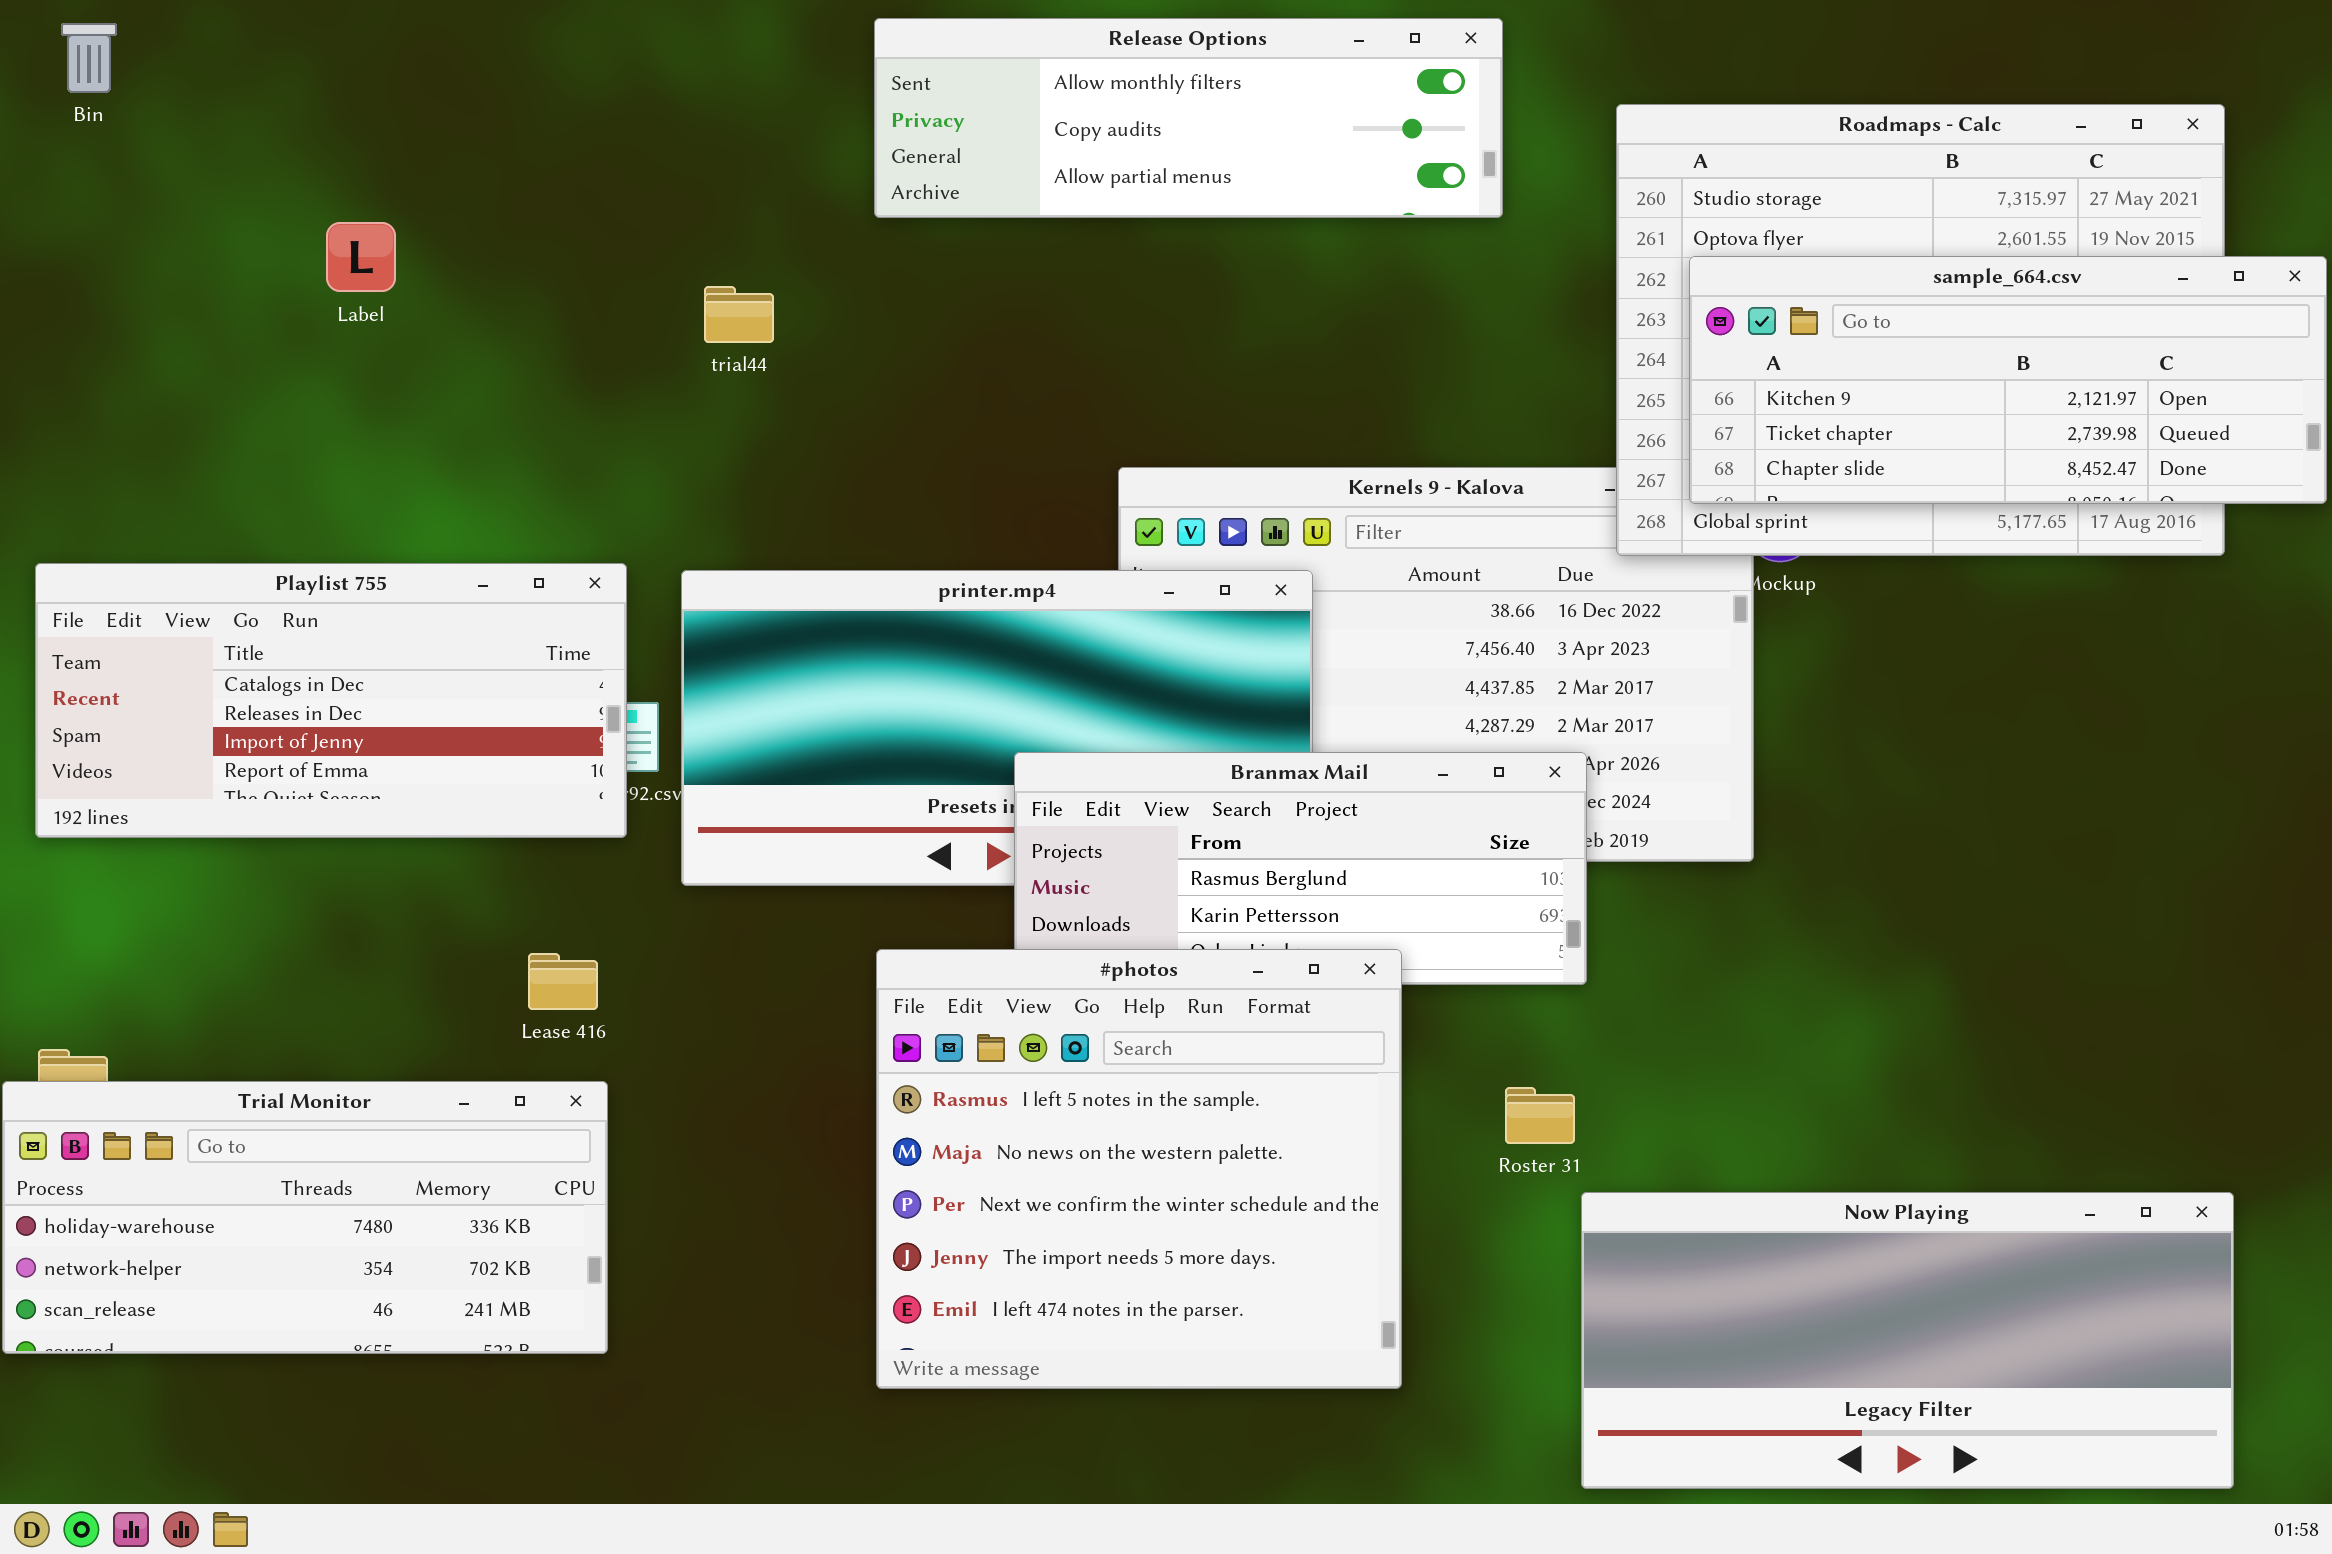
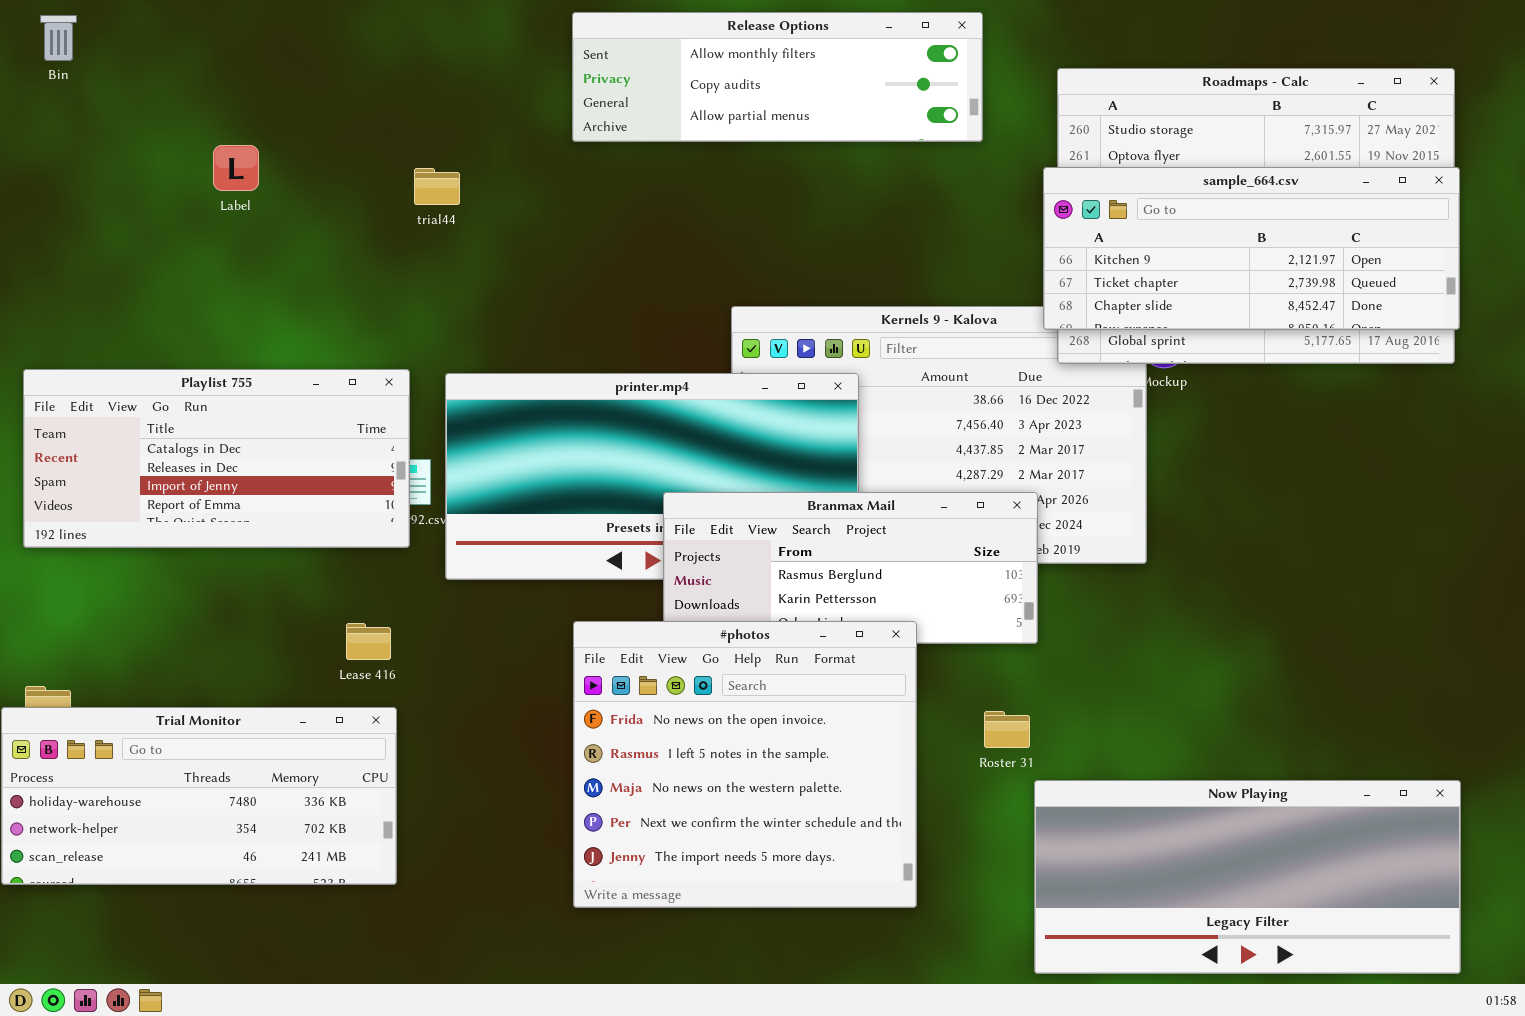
sample_664.csv: [1689,256,2327,504] -> [1043,167,1460,330], moved
trial44: [704,286,774,343] -> [414,168,460,205], moved
#photos: [876,949,1402,1389] -> [573,621,917,908], scrolled up 1 row

